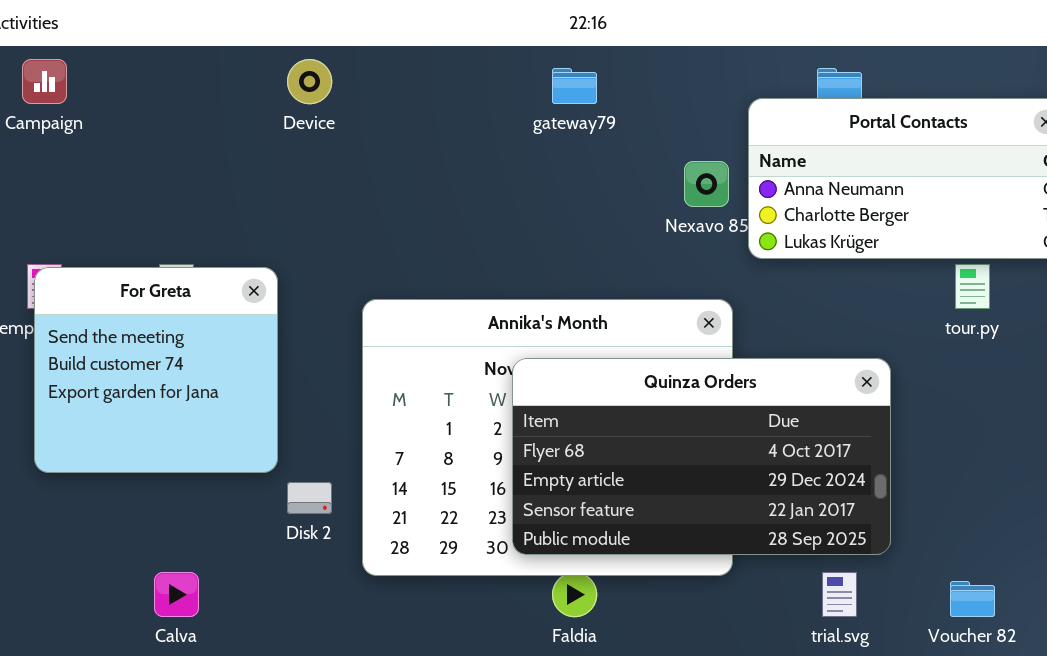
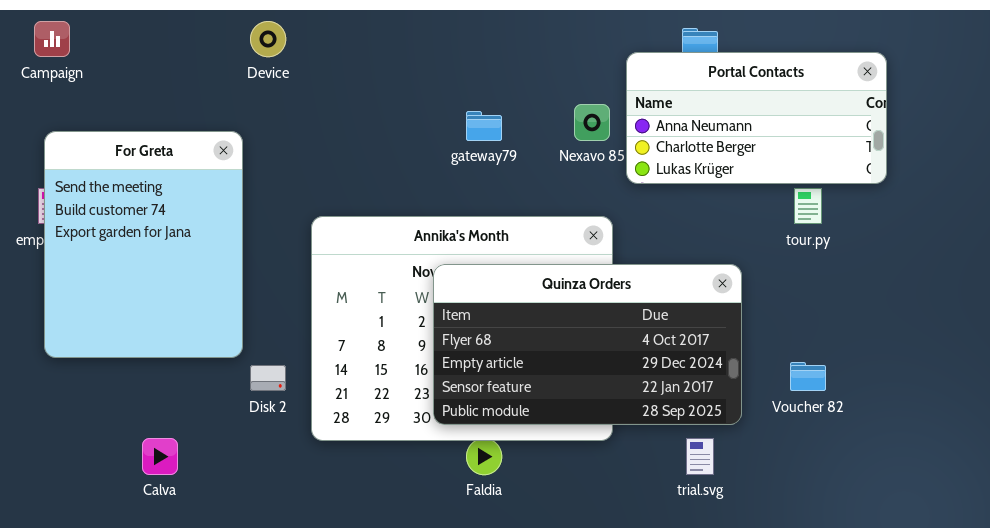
gateway79: [552,68,597,104] -> [466,111,502,141], moved
For Greta: [34,267,278,473] -> [44,131,243,358], resized
Voucher 82: [950,581,995,617] -> [790,362,826,391], moved

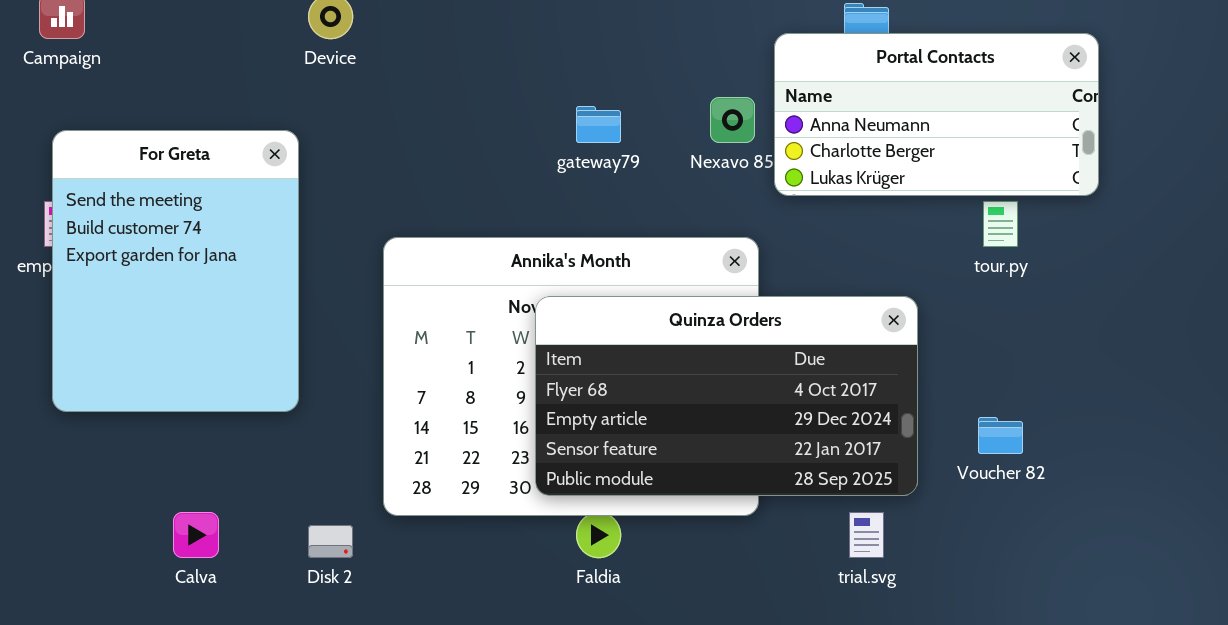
Disk 2: [250,365,286,391] -> [308,525,353,558], moved

